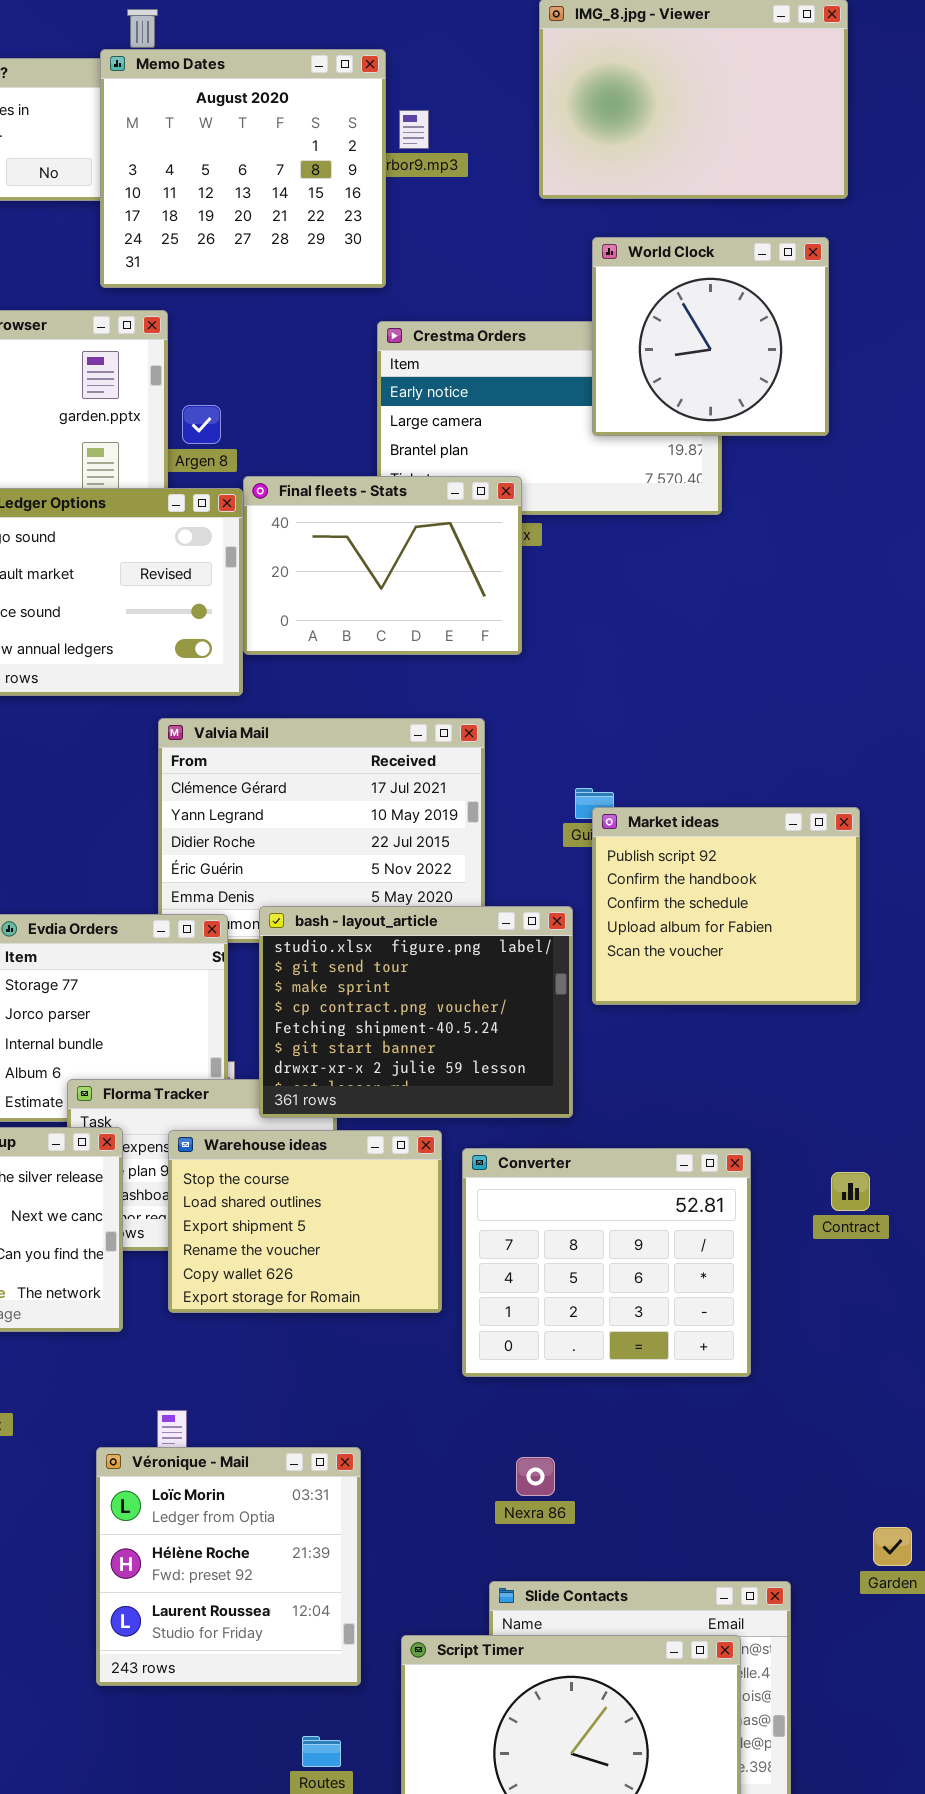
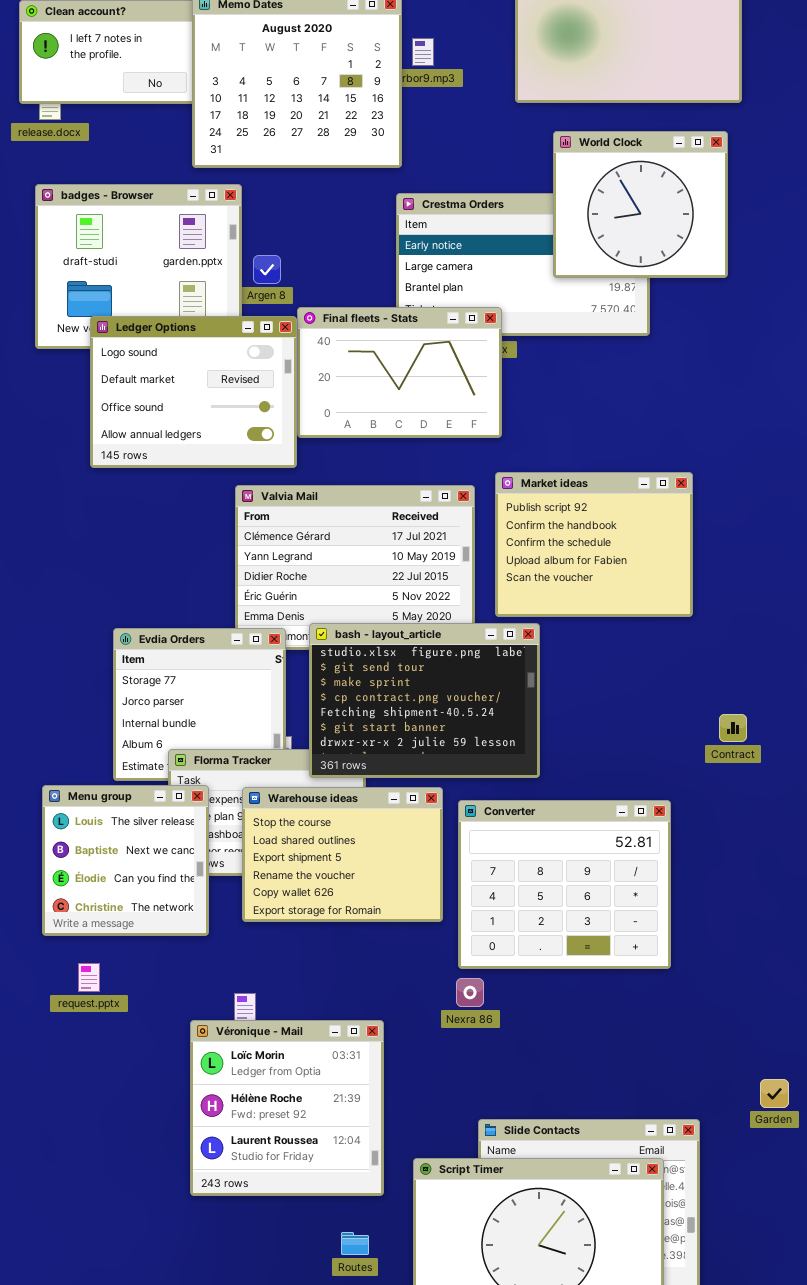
Market ideas: [592,807,860,1005] -> [495,472,693,617], moved
Contract: [831,1172,870,1211] -> [719,714,747,742], moved
Nexra 86: [516,1457,555,1496] -> [456,978,484,1007], moved

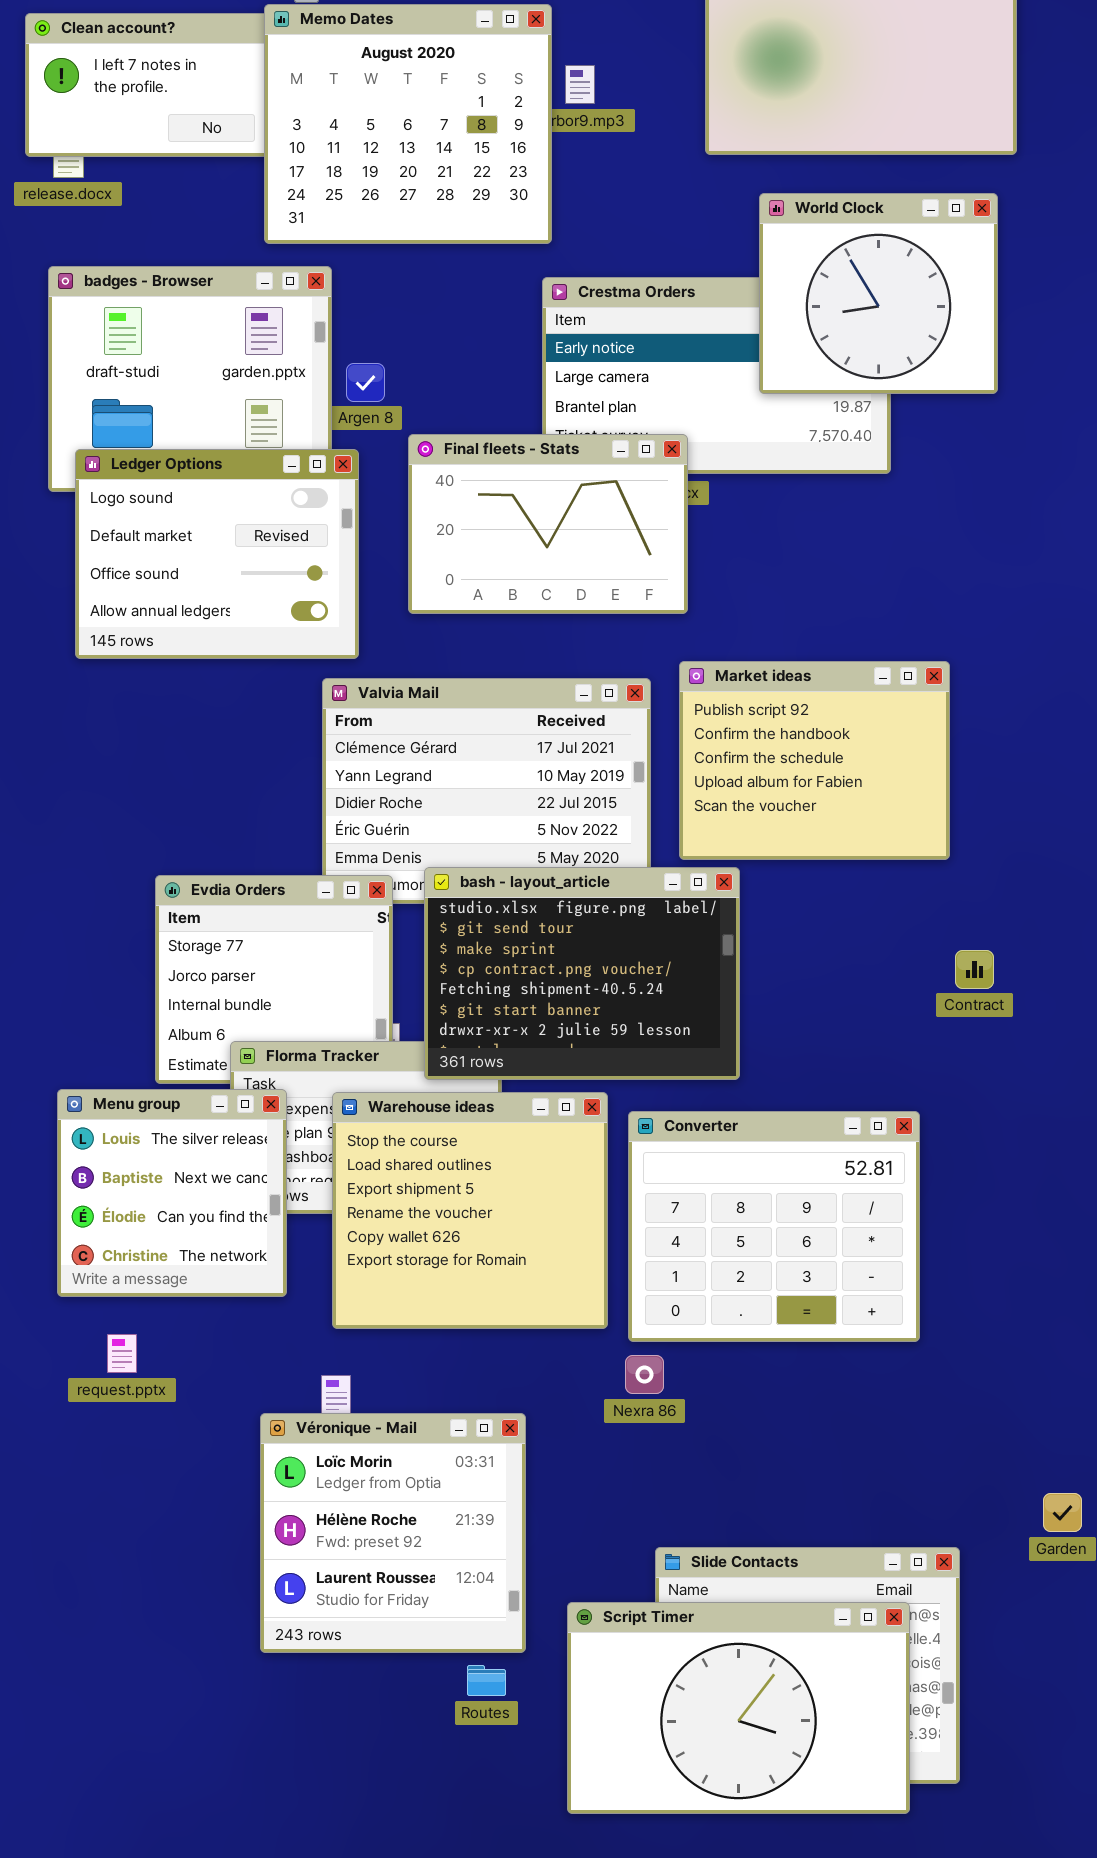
Ledger Options: [90,316,297,468] -> [75,449,359,659], moved
Contract: [719,714,747,742] -> [955,950,994,989], moved
Warehouse ideas: [242,787,443,922] -> [332,1092,608,1329], resized
Routes: [341,1232,369,1255] -> [467,1665,506,1696], moved

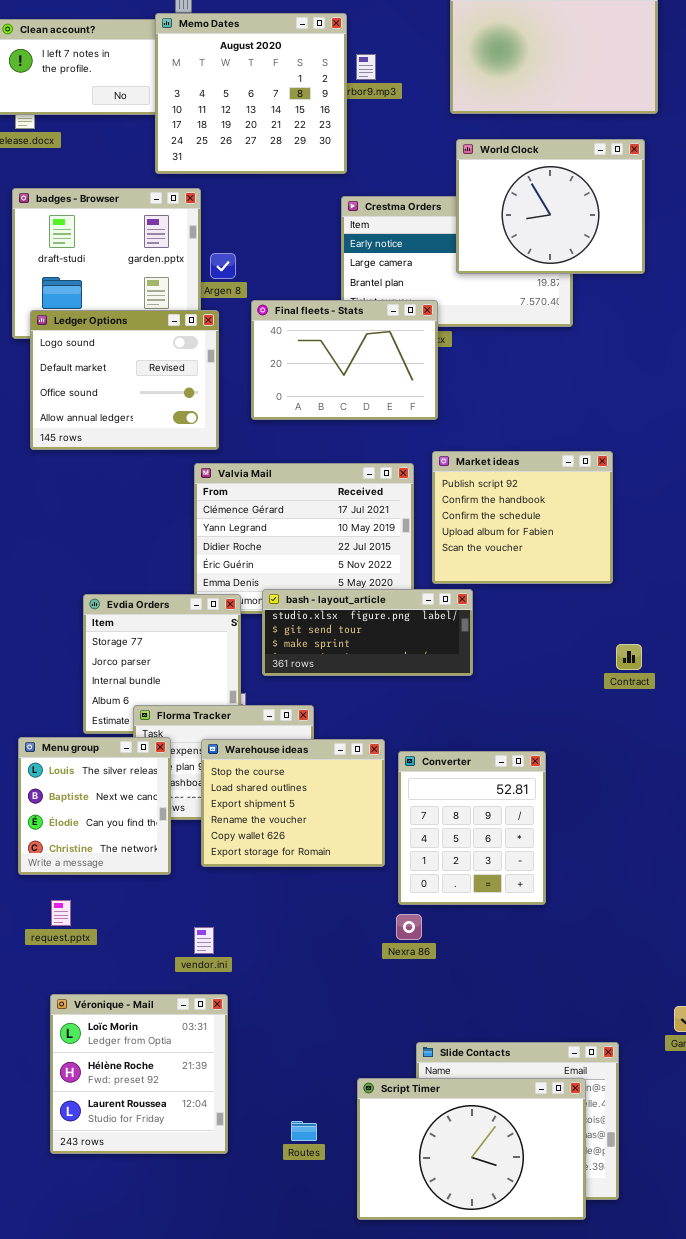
World Clock: [759,193,998,394] -> [456,139,645,274], resized
bash - layout_article: [424,867,740,1080] -> [262,589,473,676], resized
Warehouse ideas: [332,1092,608,1329] -> [201,739,385,867], resized
Converter: [628,1111,920,1342] -> [398,751,546,905], resized
Véronique - Mail: [260,1413,526,1653] -> [50,994,228,1154], moved

